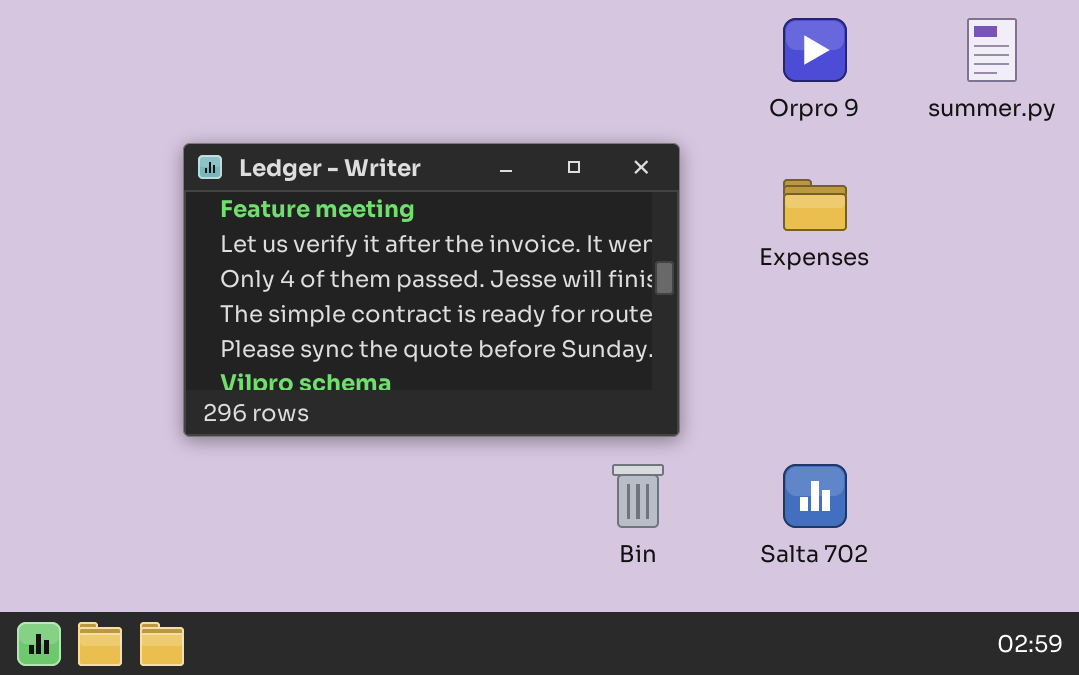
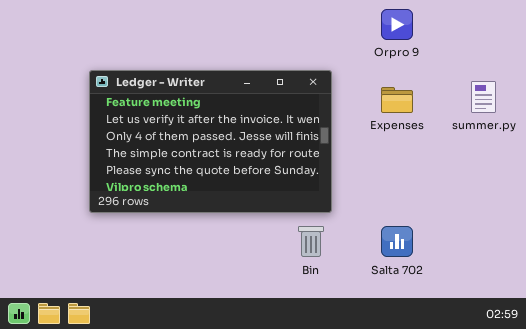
summer.py: [967,18,1017,82] -> [471,81,496,113], moved

